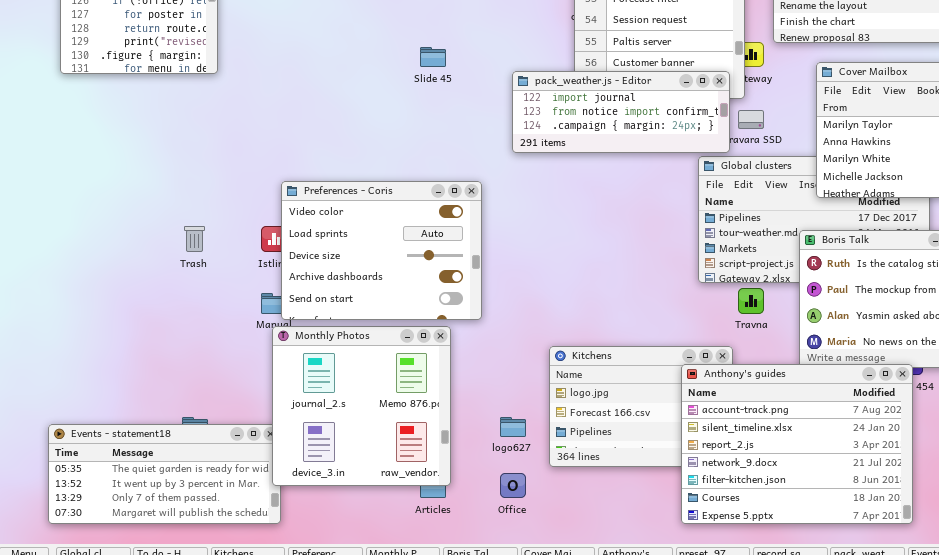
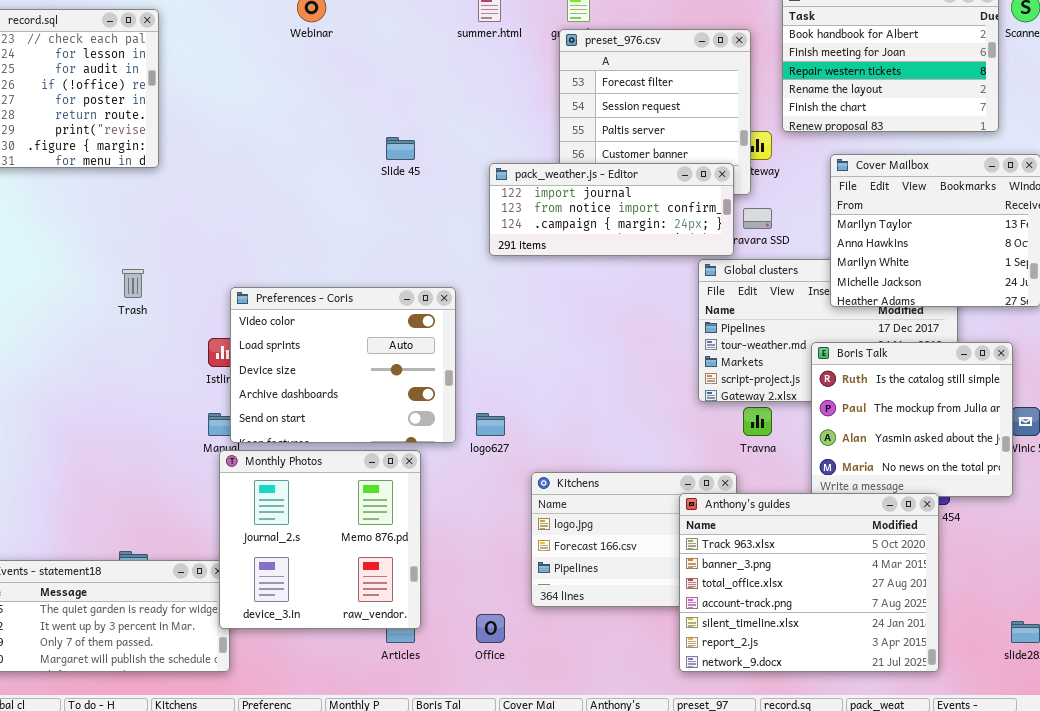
Trash: [184,226,205,252] -> [122,269,144,298], moved
Anthony's guides: [681,364,913,524] -> [679,493,939,672], scrolled up 3 rows
logo627: [500,417,526,437] -> [476,413,505,436], moved

